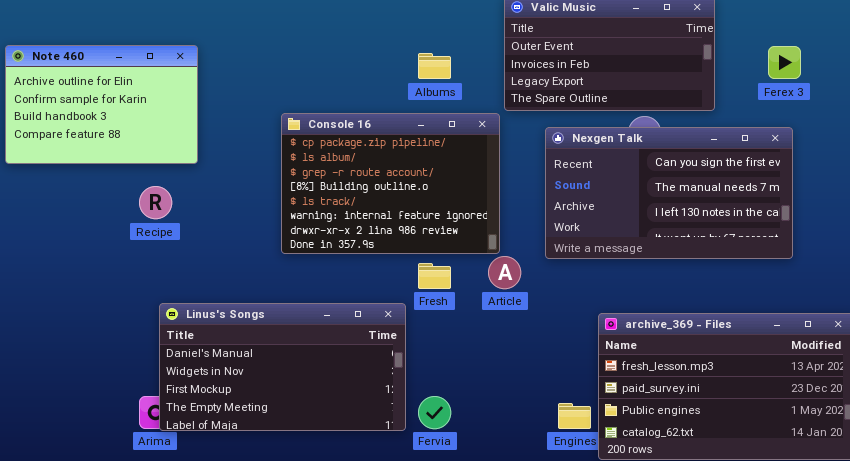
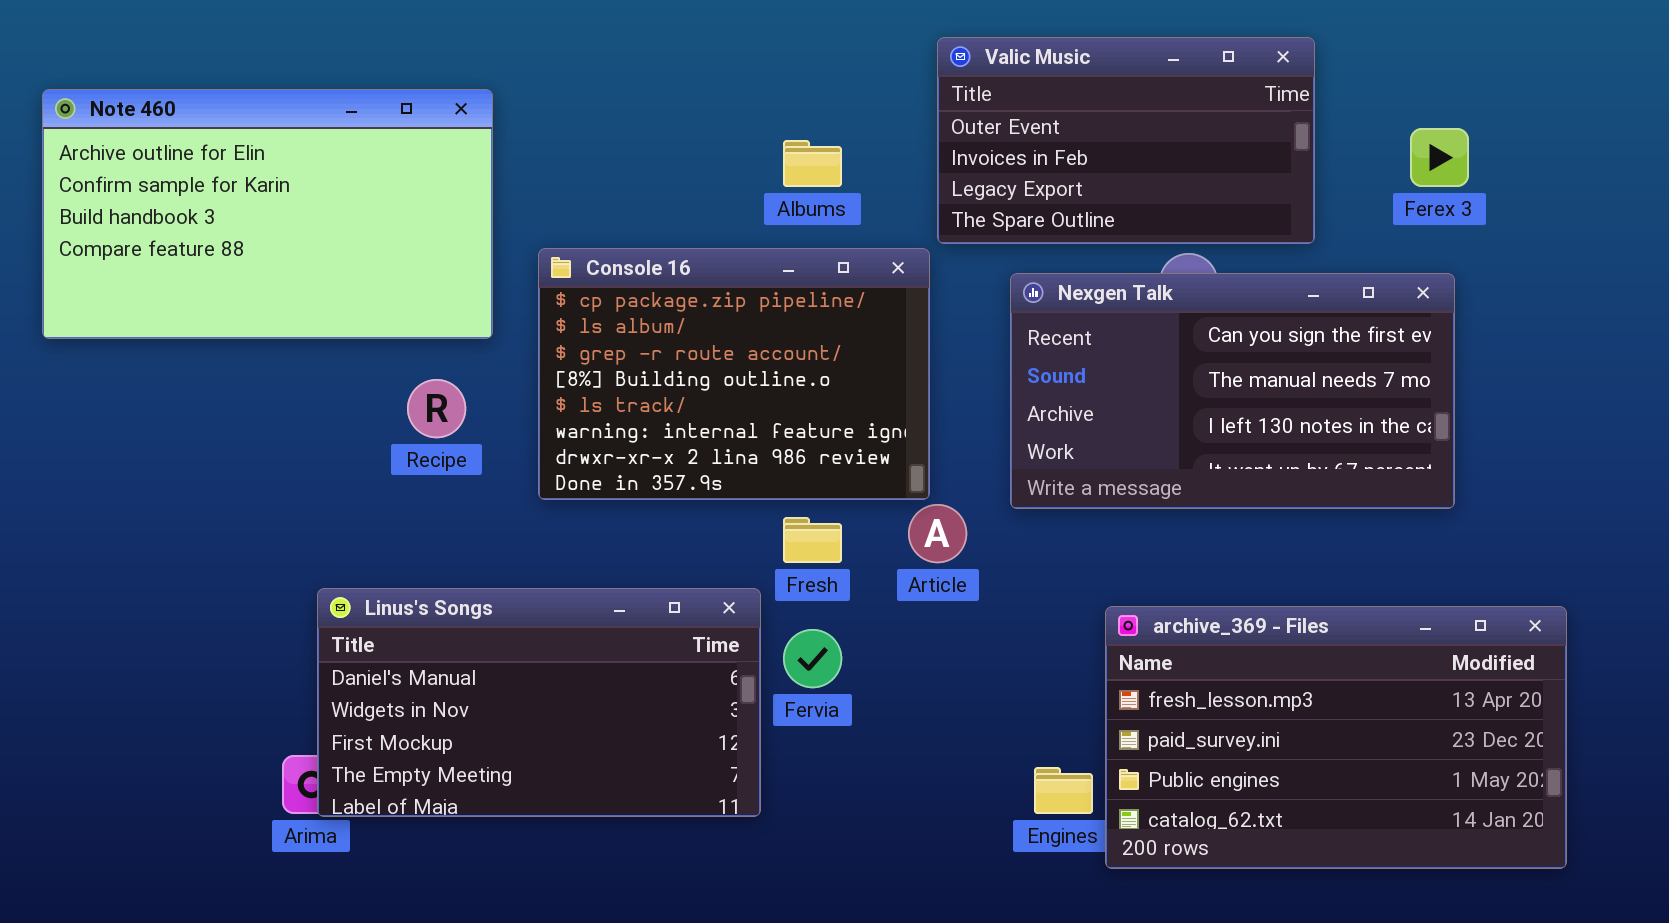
Note 460: [5,45,198,164] -> [42,89,493,339], resized
Recipe: [139,186,172,219] -> [407,379,466,438], moved
Fervia: [418,396,451,429] -> [783,629,842,688], moved

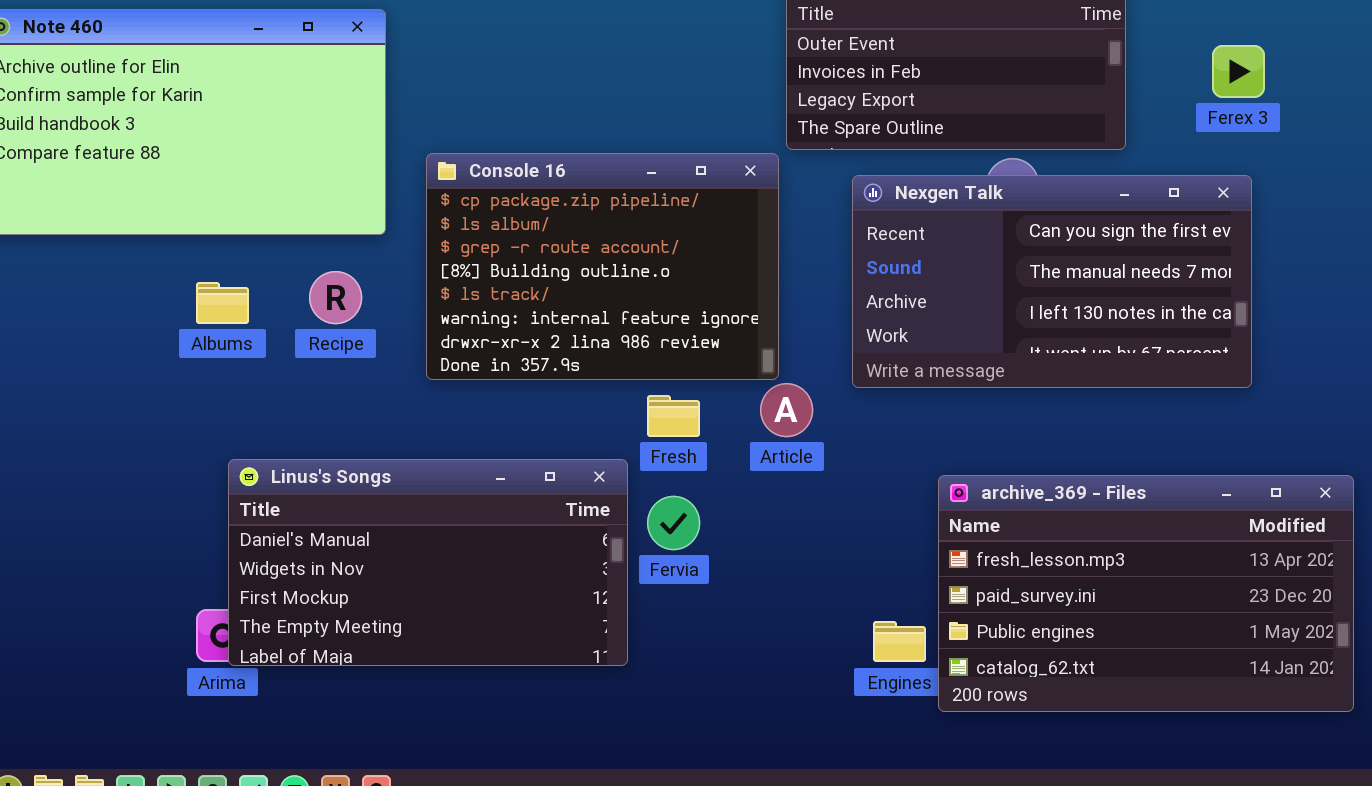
Albums: [783,140,842,187] -> [196,282,249,324], moved

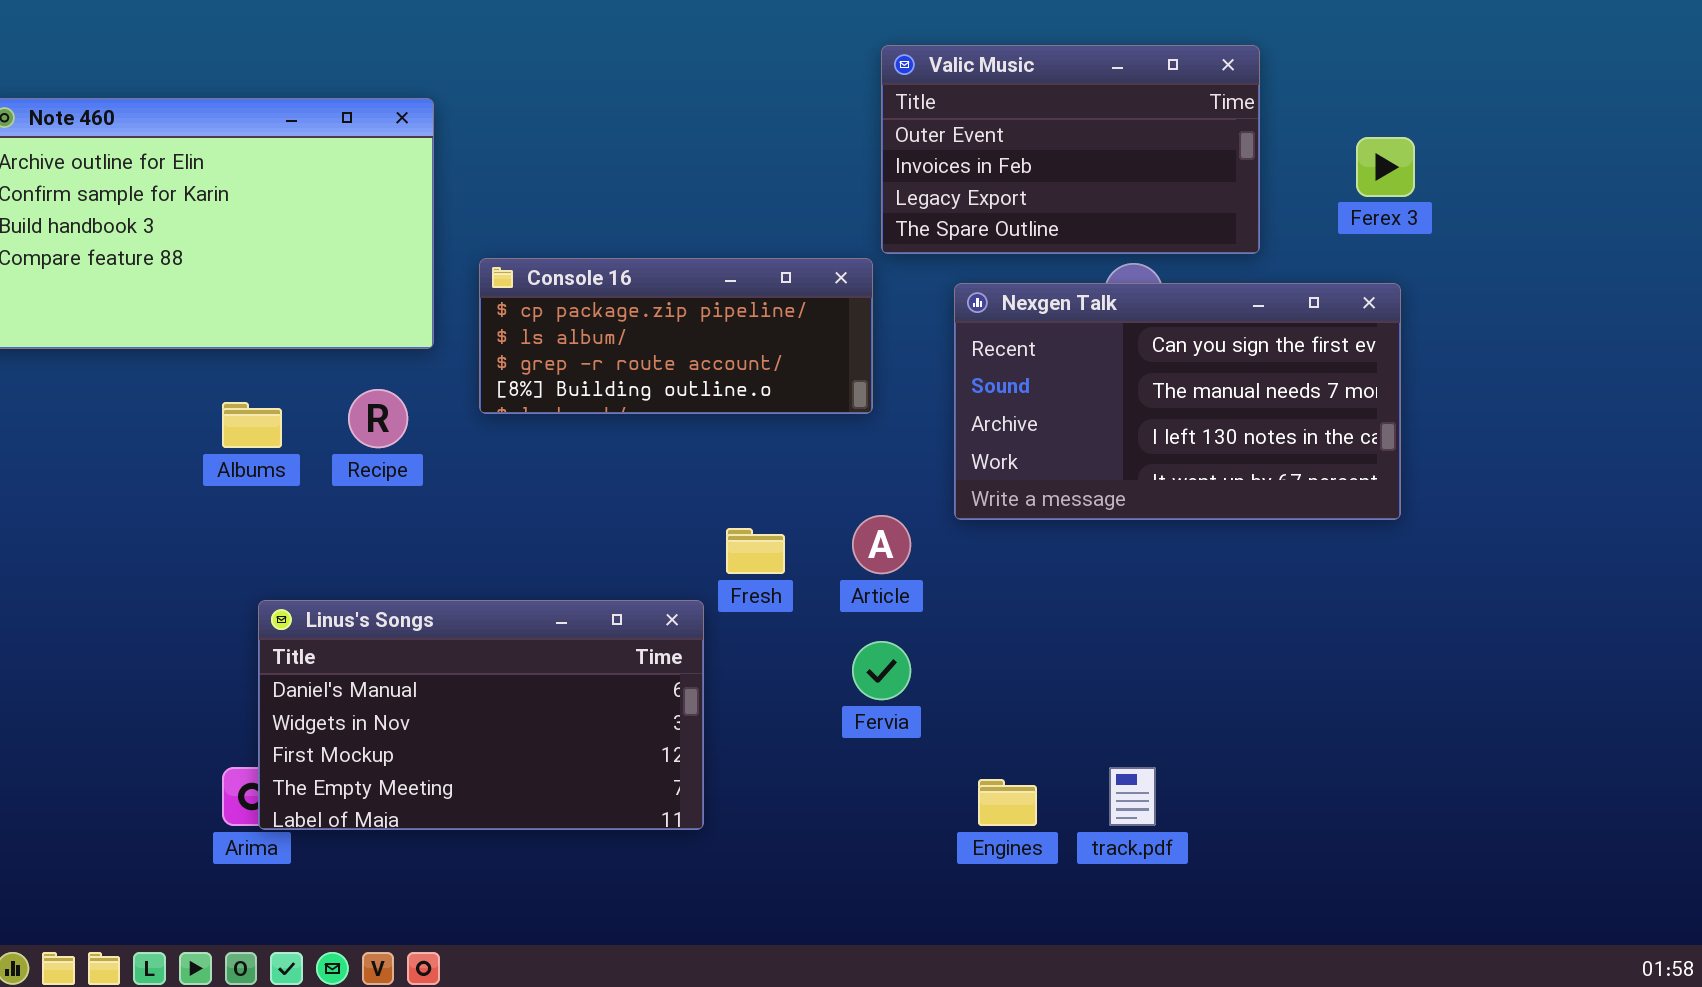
Console 16: [426,153,779,380] -> [479,258,873,414], resized
archive_369 - Files: [938,475,1354,712] -> none, closed
Fervia: [647,496,700,550] -> [852,641,911,700], moved

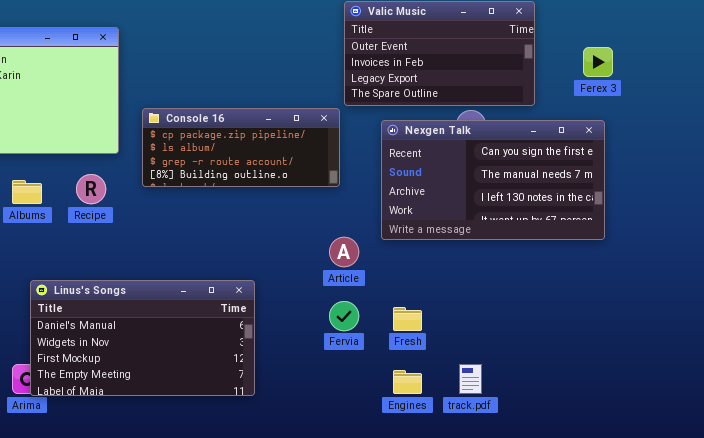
Fresh: [726,528,785,574] -> [393,307,422,331], moved

